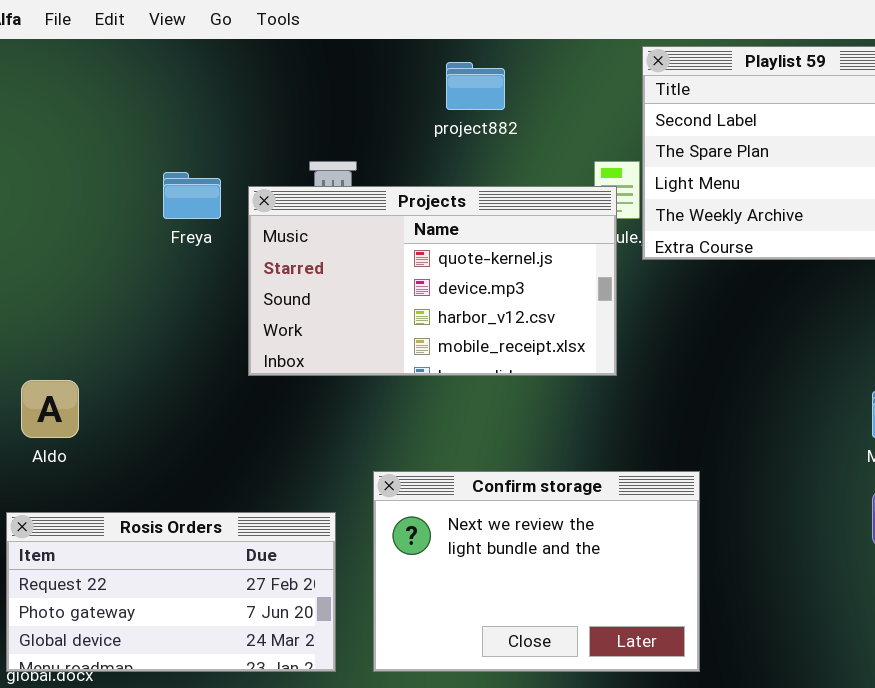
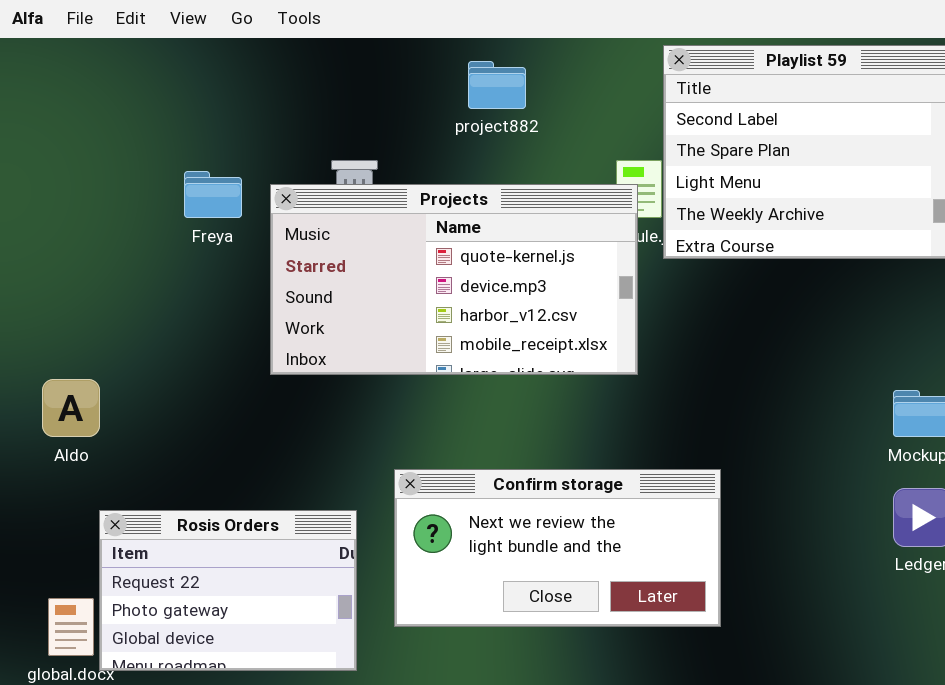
Confirm storage: [373,471,700,672] -> [394,469,721,627], resized
Rosis Orders: [6,512,336,672] -> [99,510,357,671], resized

